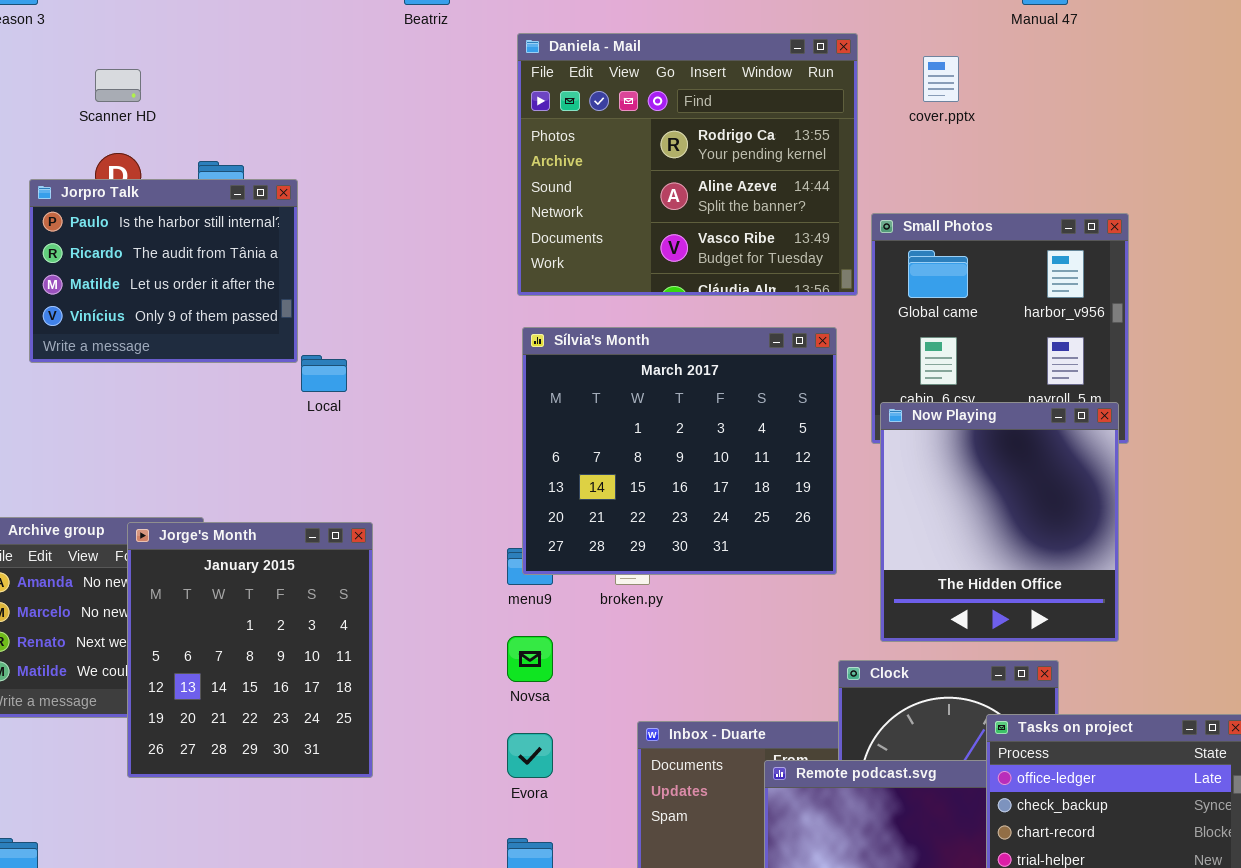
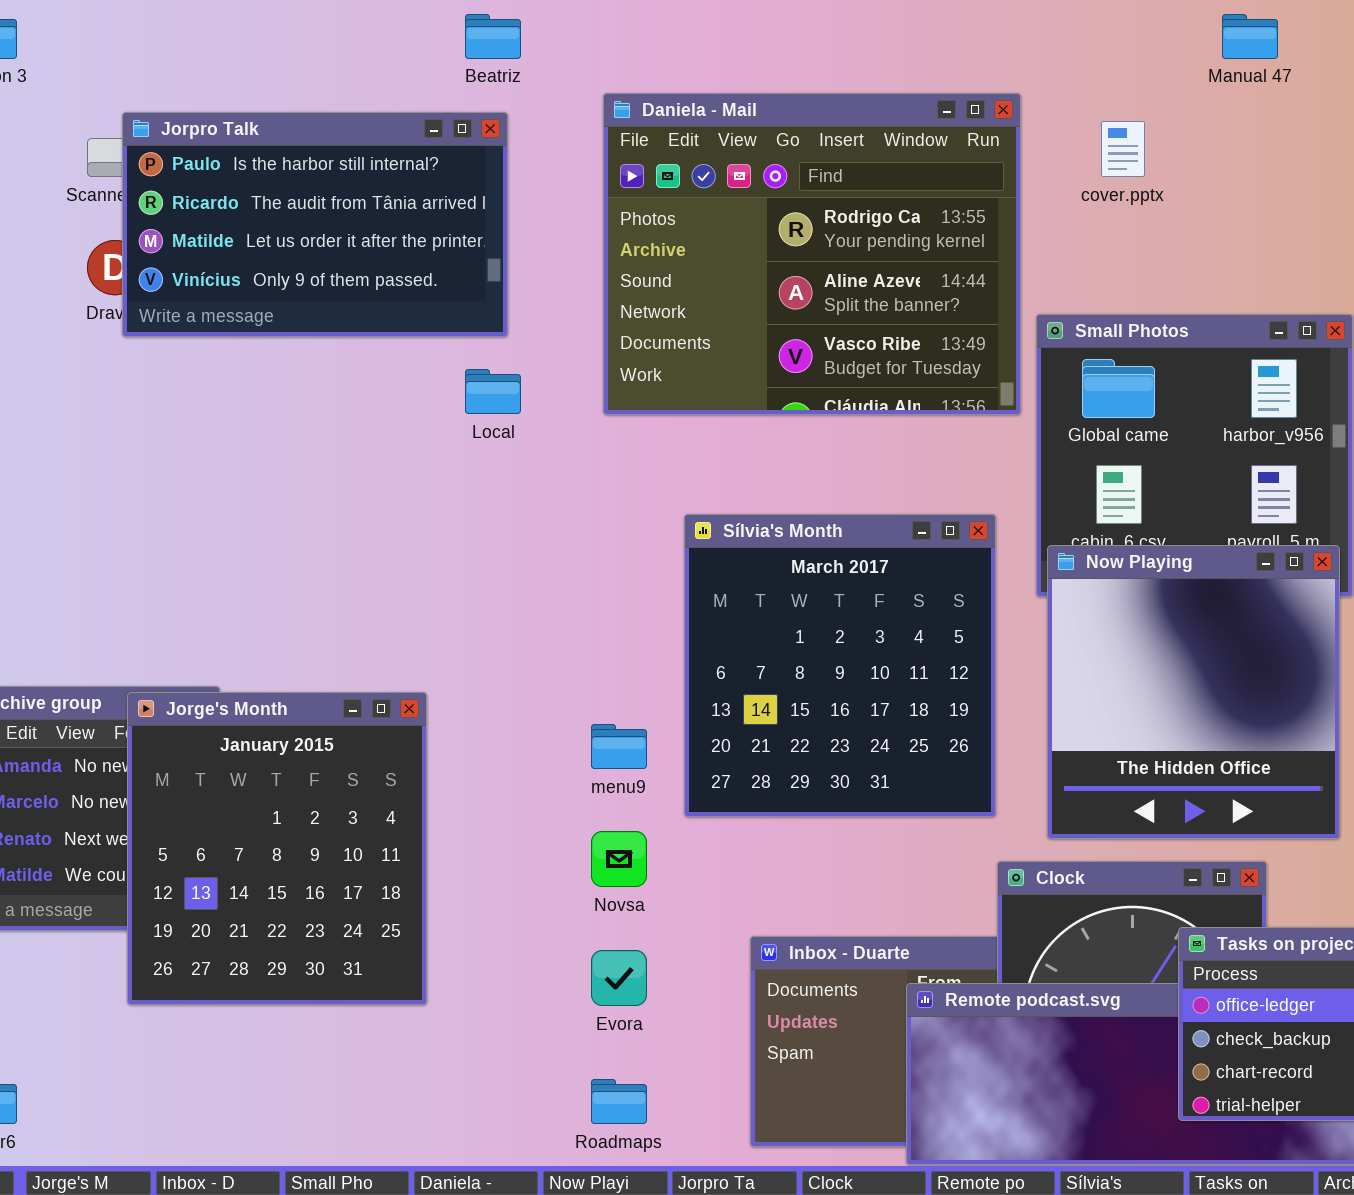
Jorpro Talk: [29,179,298,363] -> [122,112,508,337], moved, resized
Sílvia's Month: [522,327,837,575] -> [684,514,996,817], moved, resized
Local: [301,355,347,392] -> [465,369,521,414], moved

